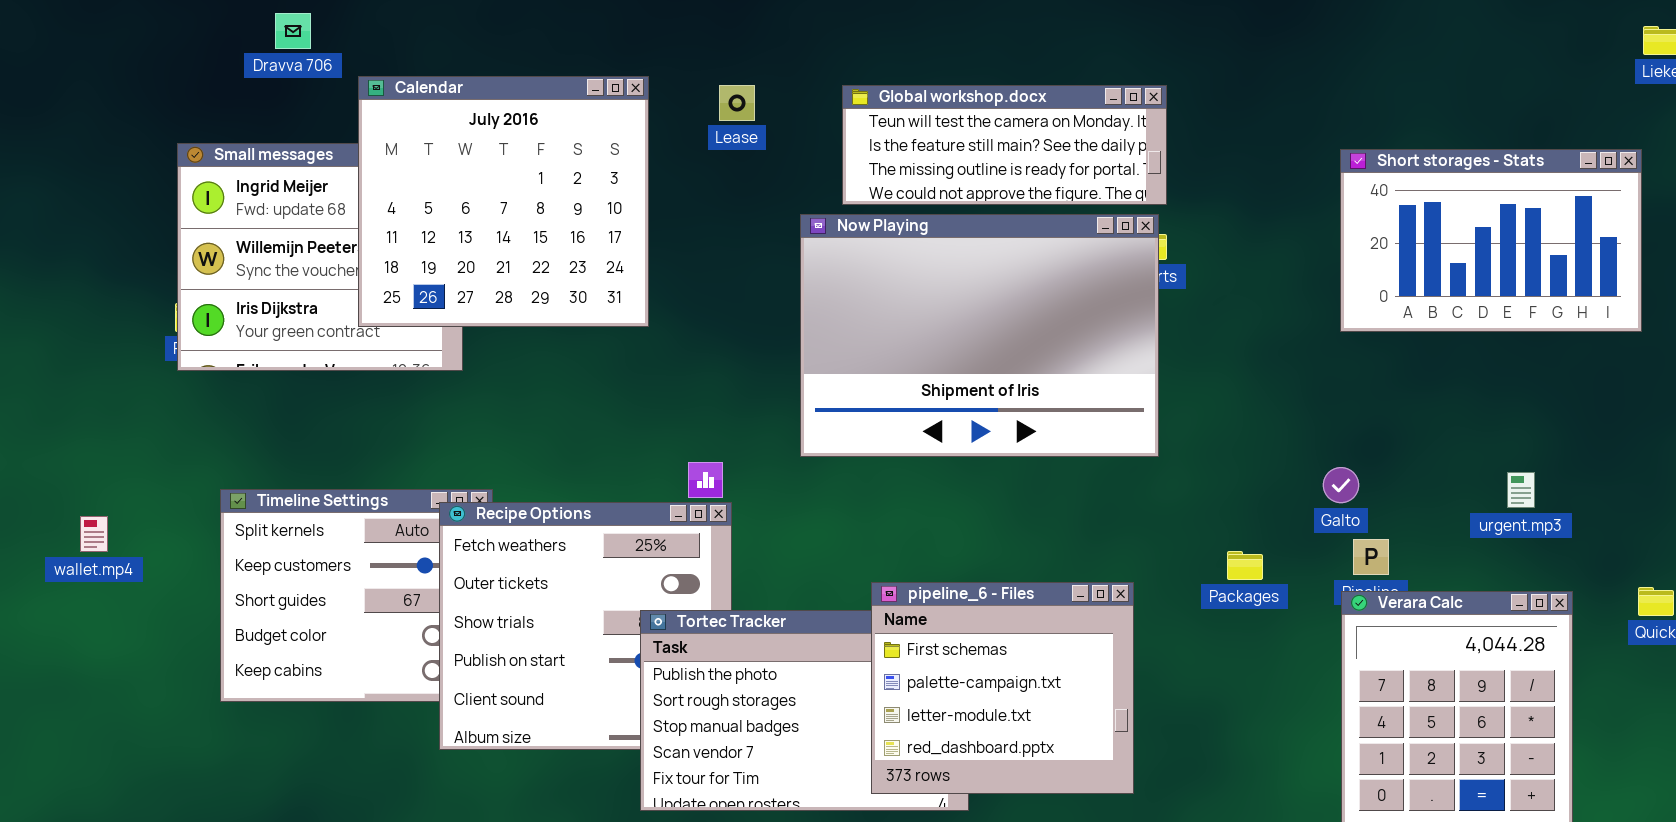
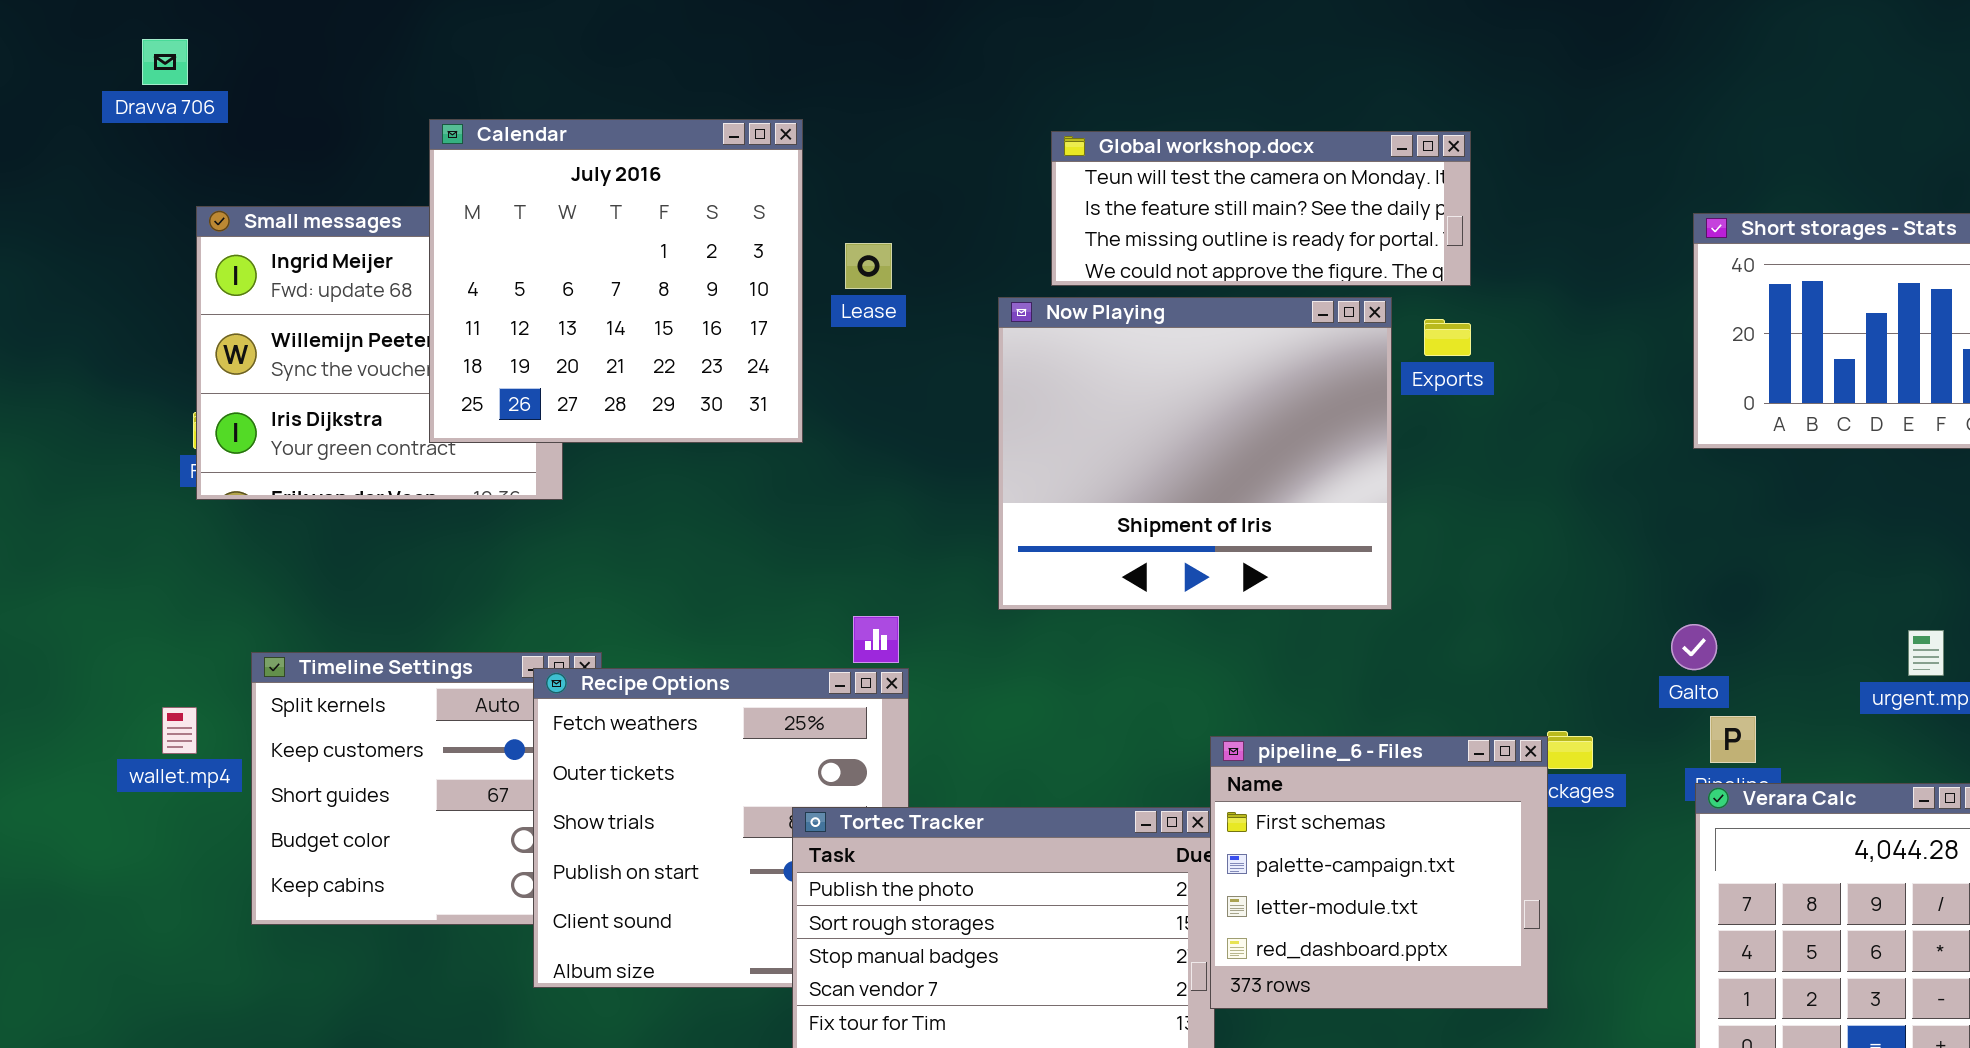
Dravva 706: [275,13,311,49] -> [142,39,188,85], moved
Lease: [719,85,755,121] -> [845,243,892,289], moved
Now Playing: [800,214,1159,457] -> [998,297,1392,610], resized
wallet.mp4: [80,516,108,552] -> [162,707,197,754], moved
pipeline_6 - Files: [871,582,1134,794] -> [1210,736,1548,1009], moved

